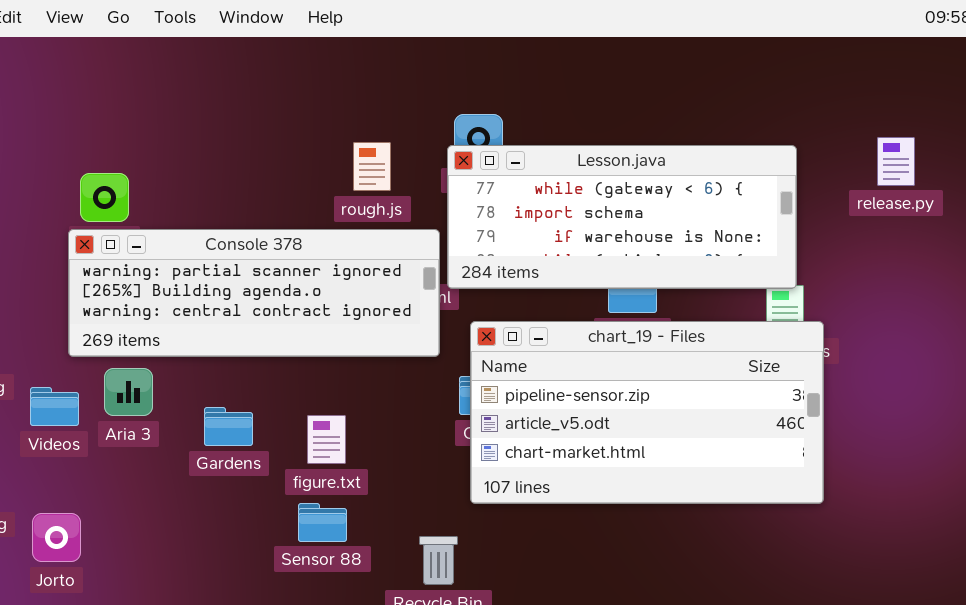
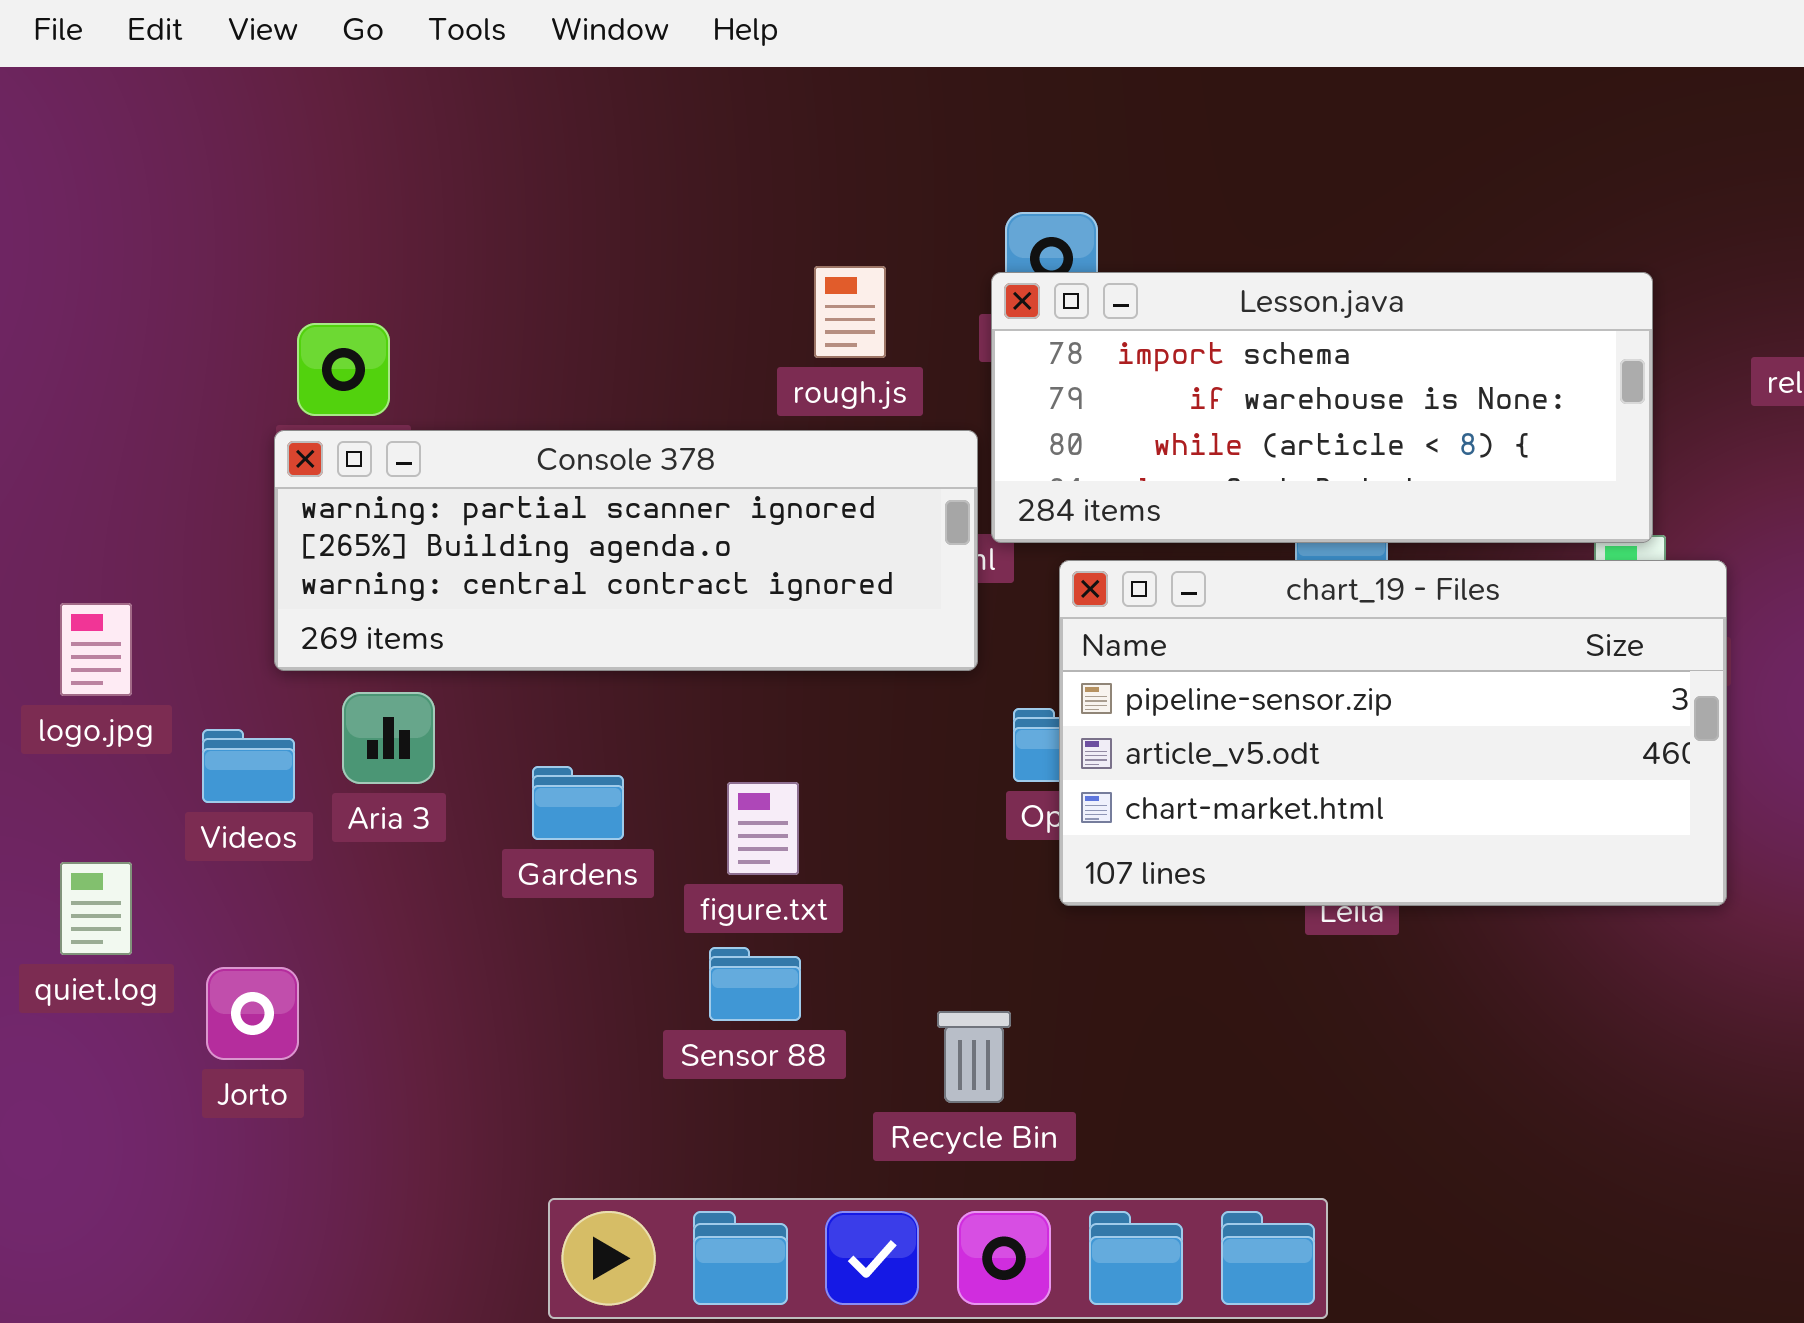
Lesson.java: [447,145,797,289] -> [991,272,1653,543], scrolled down 1 row
chart_19 - Files: [470,321,824,504] -> [1059,560,1727,906], moved

